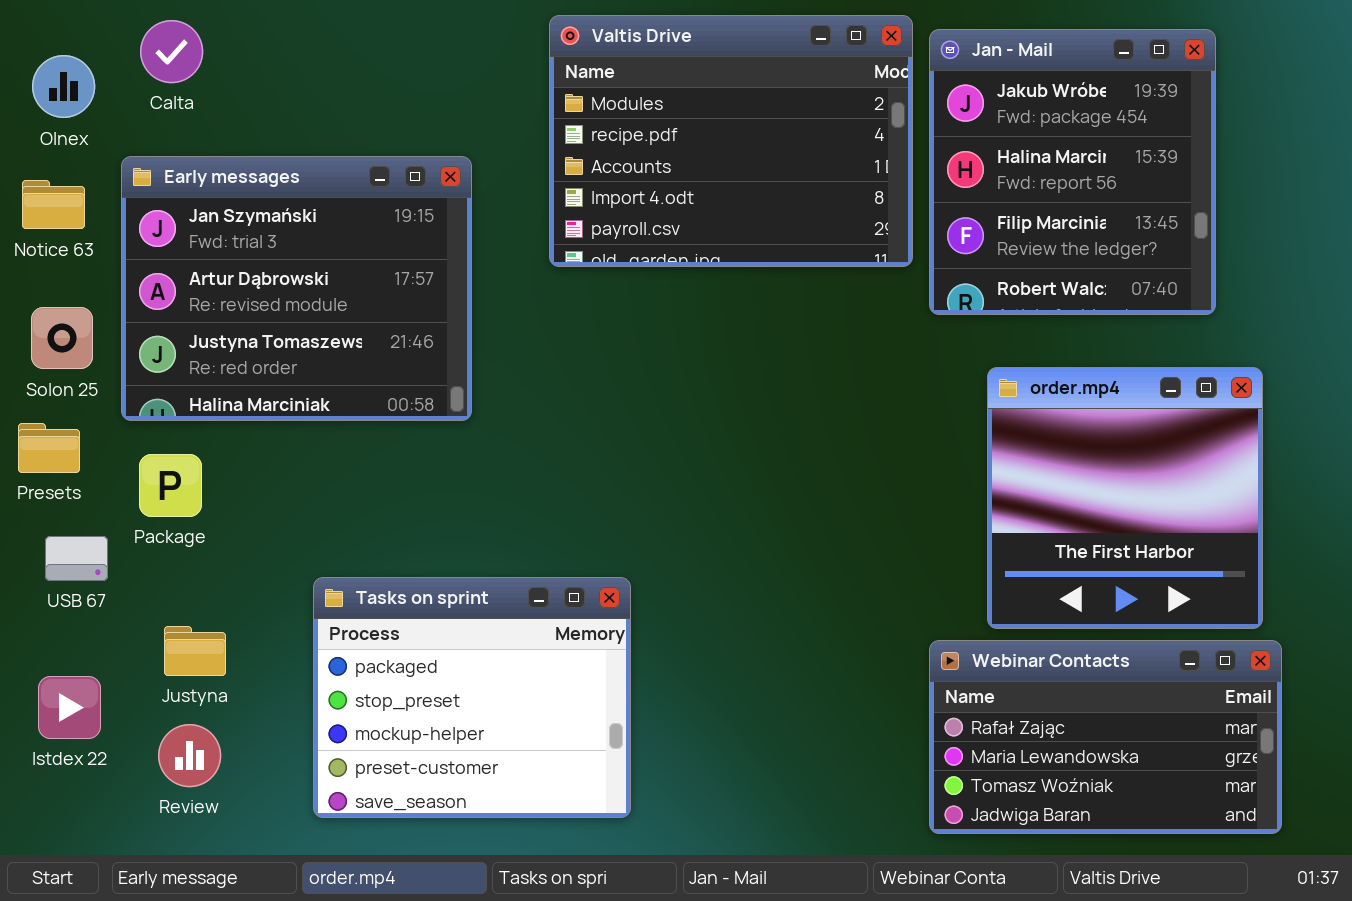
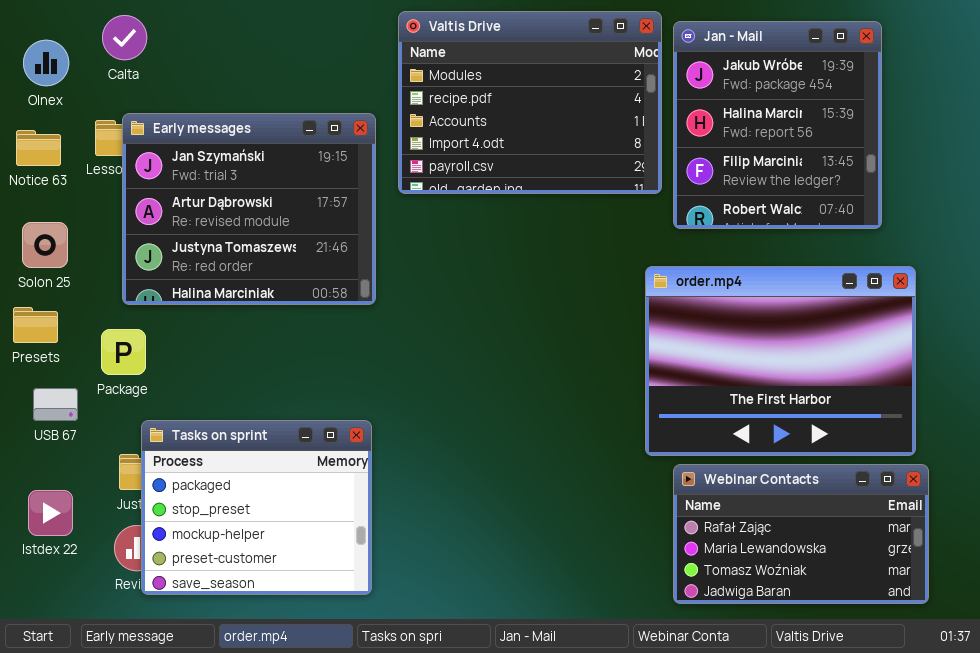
Early messages: [121,156,472,421] -> [122,113,376,305], moved
order.mp4: [987,367,1263,629] -> [645,266,916,456], resized
Tasks on sprint: [313,577,631,818] -> [141,420,372,595], moved

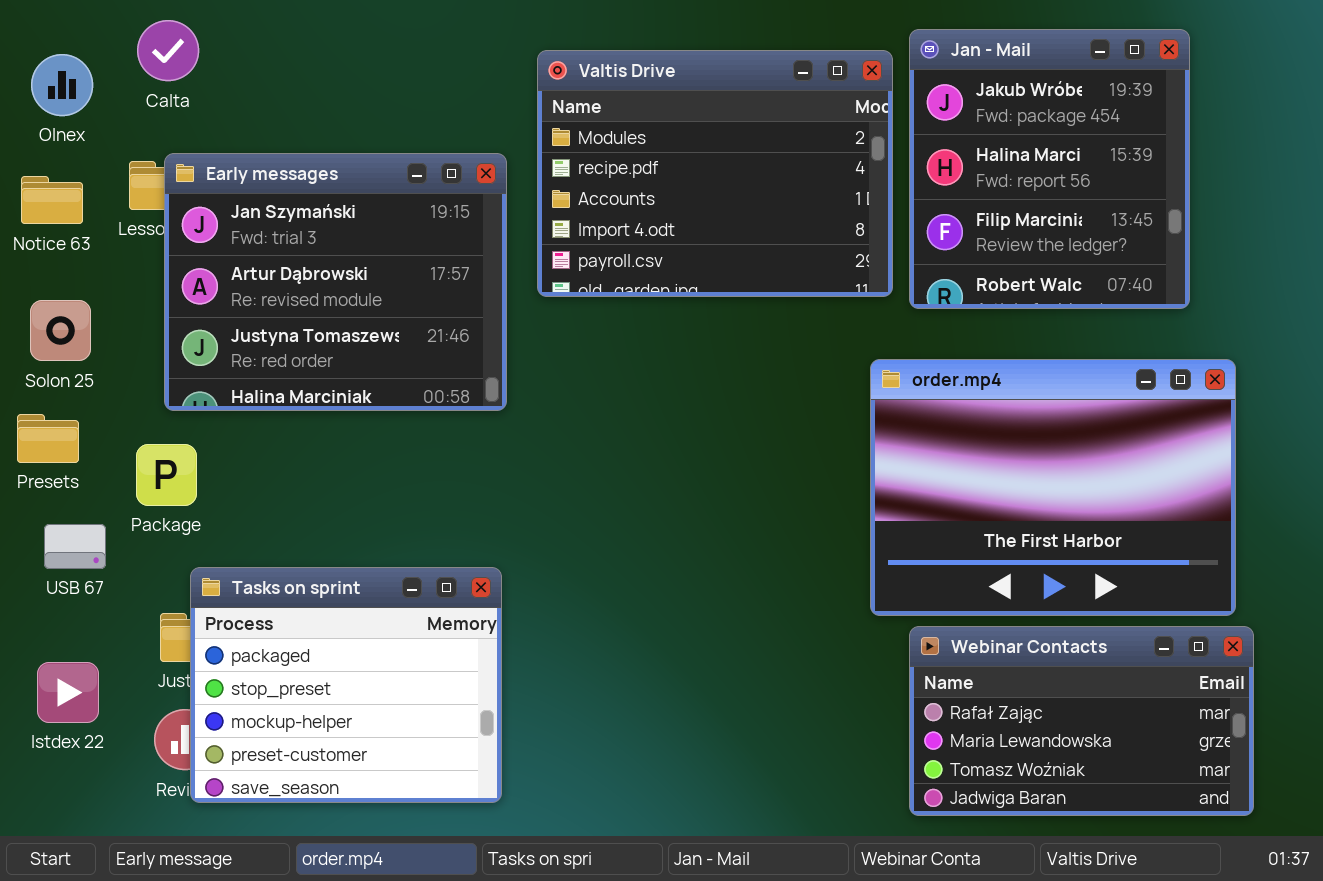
Valtis Drive: [398,11,662,194] -> [537,50,893,297], moved

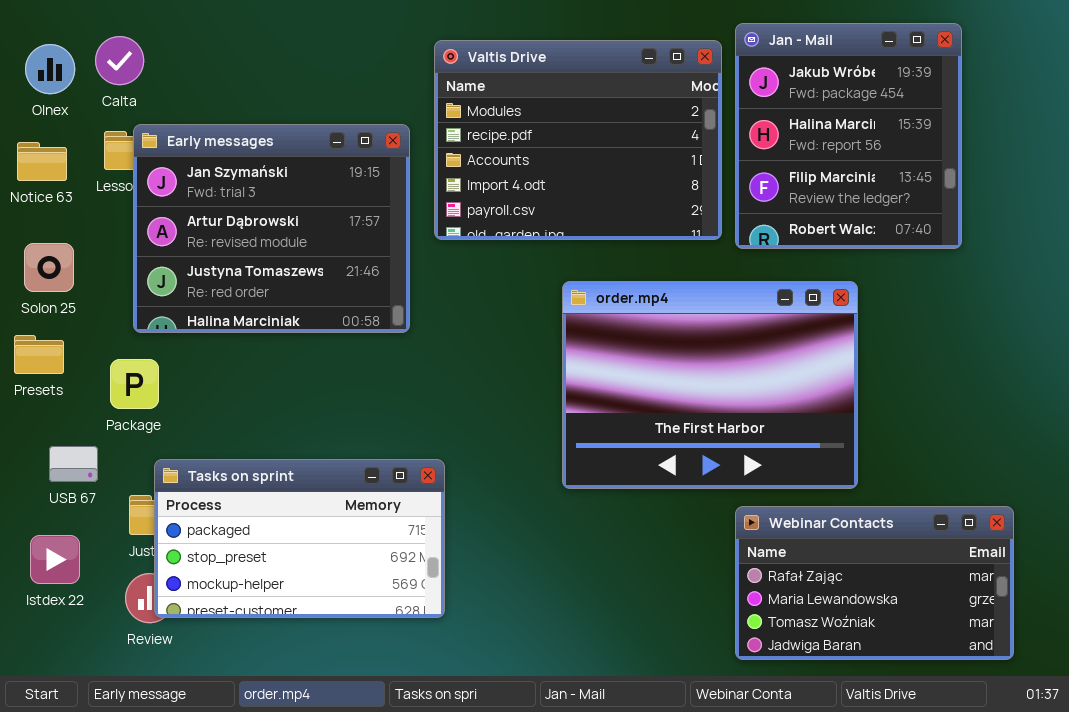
Calta: [137,20,199,81] -> [95,36,144,85], moved
order.mp4: [870,359,1236,616] -> [562,281,858,489], moved
USB 67: [44,524,106,569] -> [49,446,98,482], moved
Tasks on sprint: [190,567,502,803] -> [154,459,445,618], resized

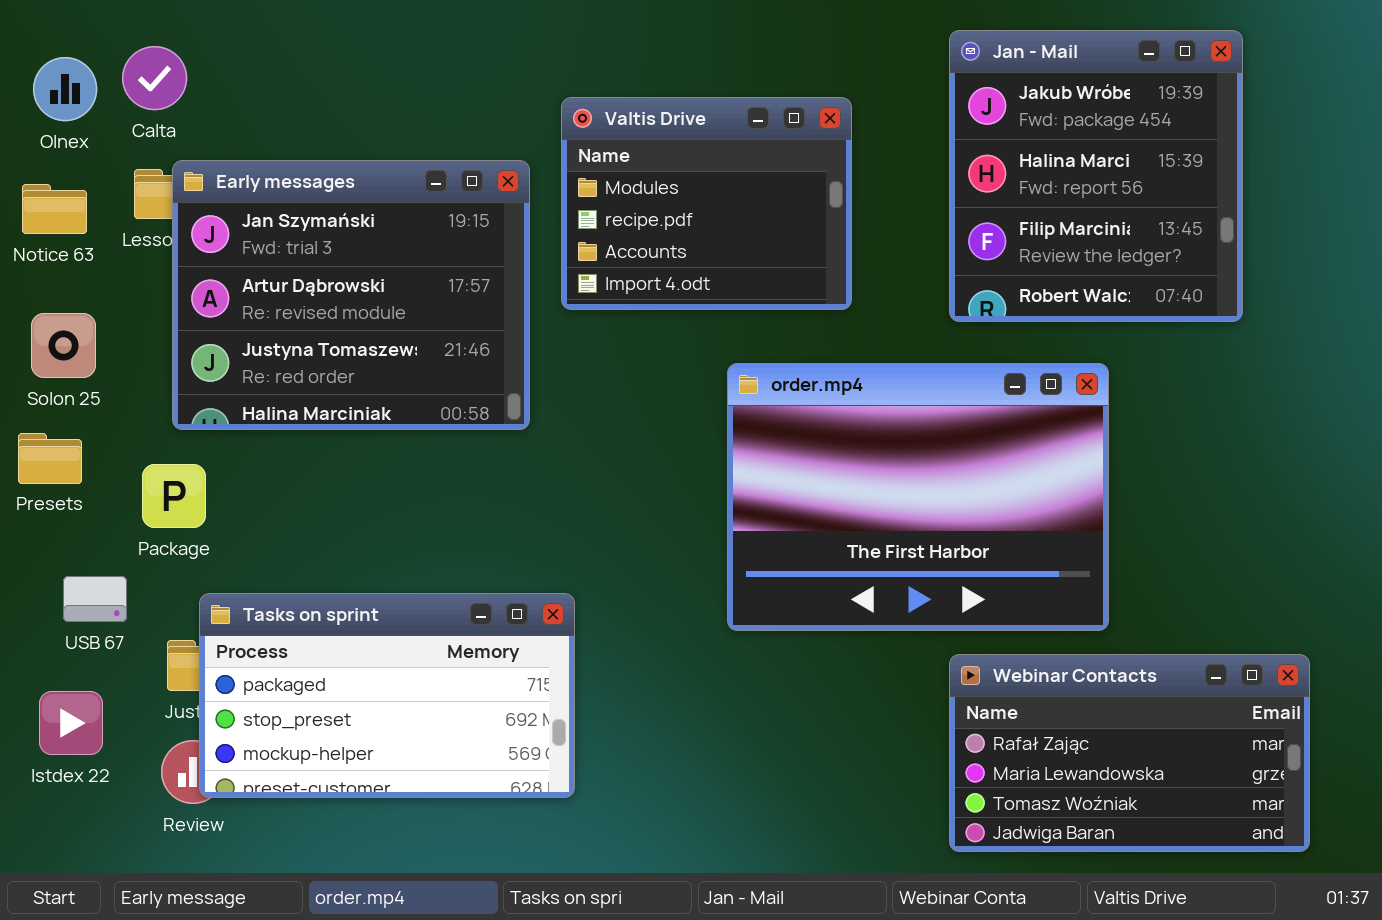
Valtis Drive: [434,40,722,240] -> [561,97,852,310], resized

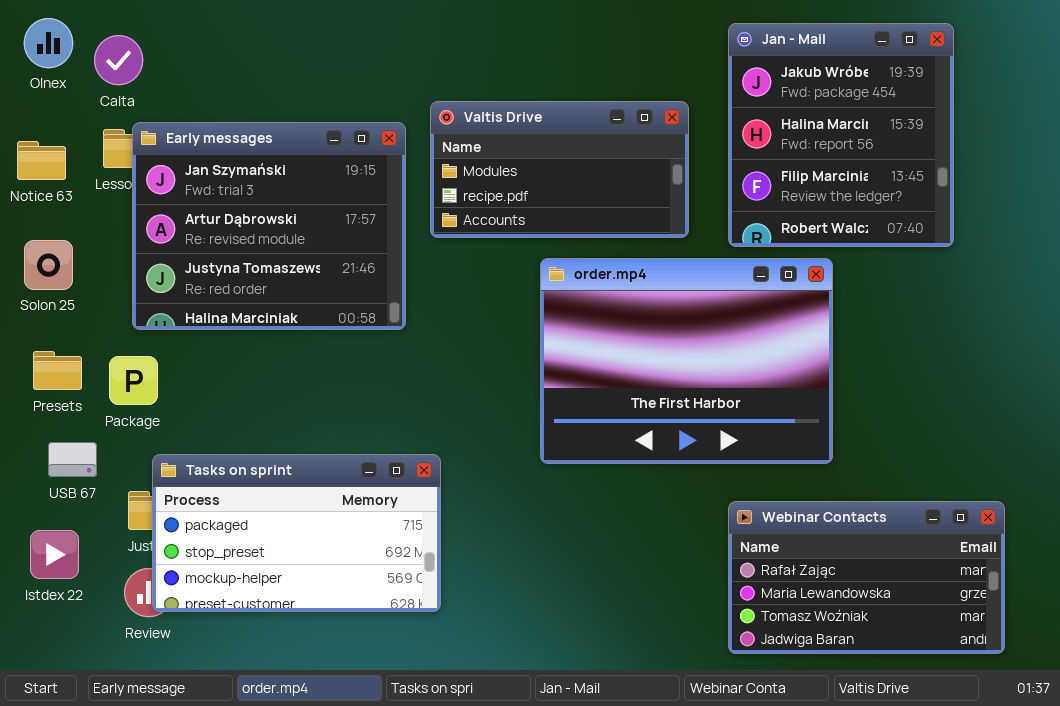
Olnex: [33,57,97,121] -> [24,18,73,68], moved
Valtis Drive: [561,97,852,310] -> [430,101,689,238], resized
order.mp4: [727,363,1109,631] -> [540,258,833,464], moved
Presets: [18,433,82,484] -> [33,351,82,390], moved

